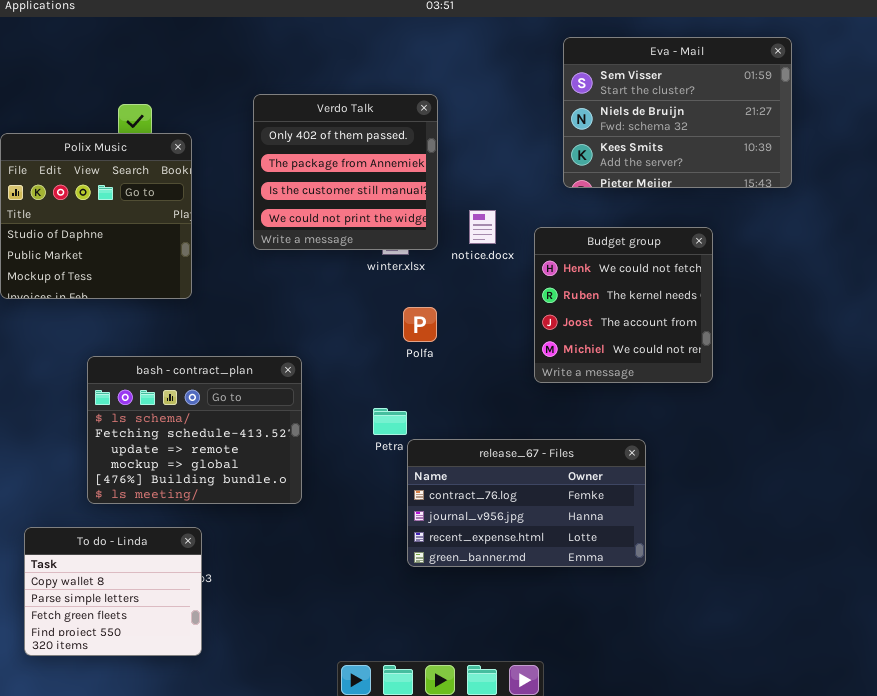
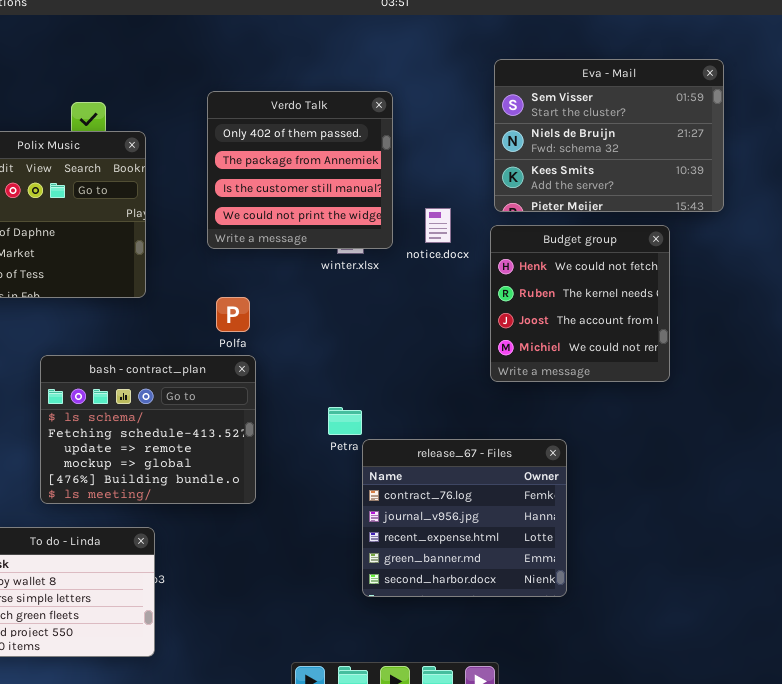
Eva - Mail: [563,37,792,188] -> [494,59,724,212], moved
Polfa: [403,307,437,342] -> [216,297,250,332], moved
release_67 - Files: [407,439,646,567] -> [362,439,567,597], resized

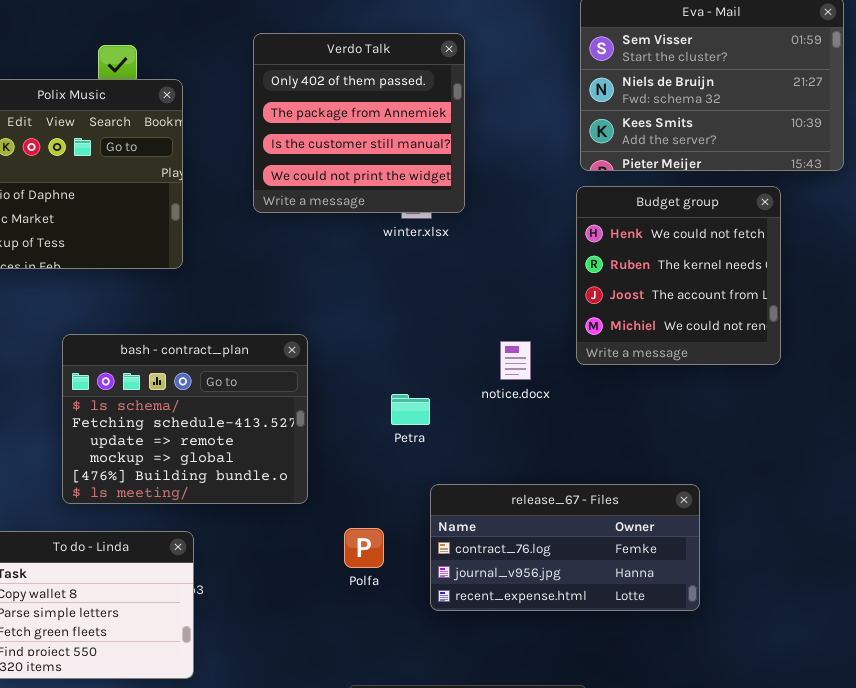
notice.docx: [425,208,451,243] -> [500,341,531,380], moved
Polfa: [216,297,250,332] -> [344,528,384,568], moved
release_67 - Files: [362,439,567,597] -> [430,484,700,611], resized

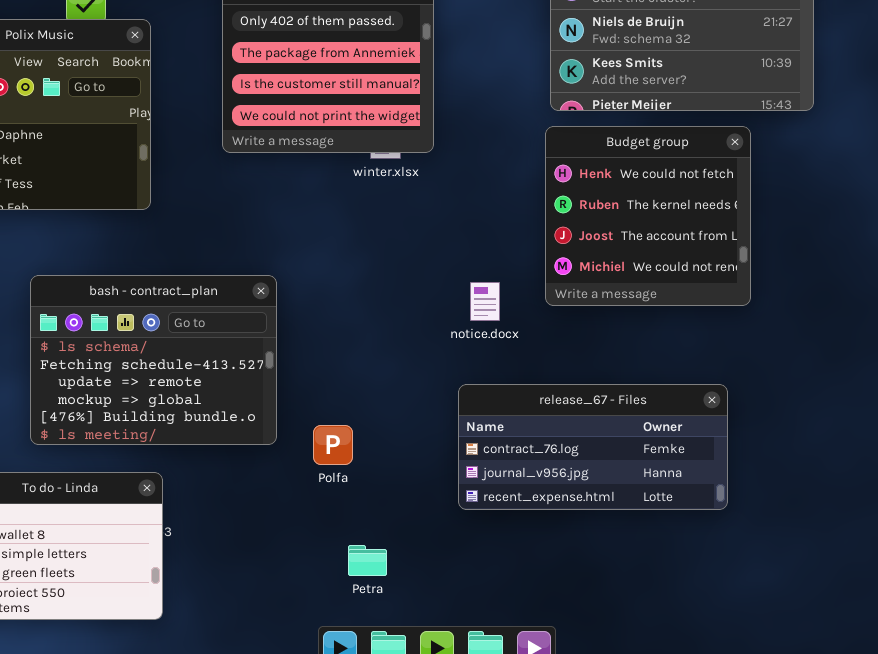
Petra: [391,394,430,425] -> [348,545,387,576], moved
release_67 - Files: [430,484,700,611] -> [458,384,728,510], moved
Polfa: [344,528,384,568] -> [313,425,353,465], moved

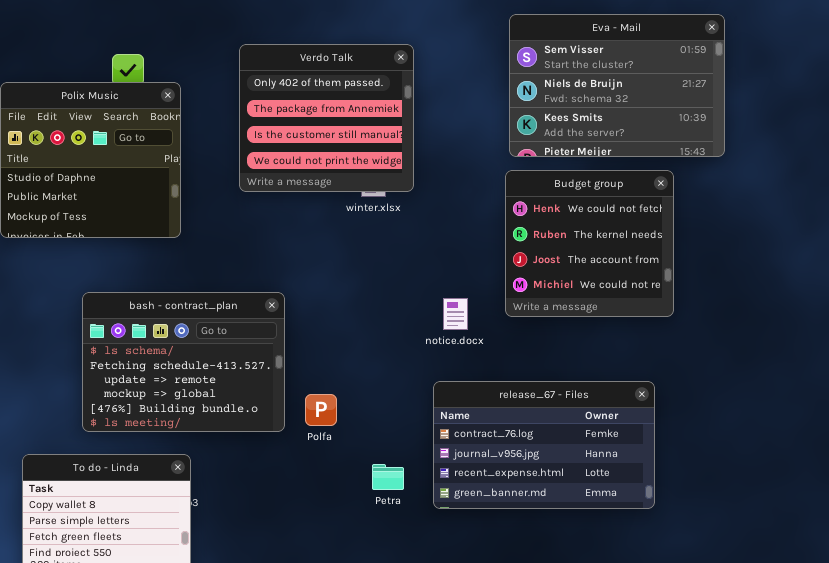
release_67 - Files: [458,384,728,510] -> [433,381,655,509], resized
Polfa: [313,425,353,465] -> [305,394,337,426], moved
Petra: [348,545,387,576] -> [372,464,404,490], moved

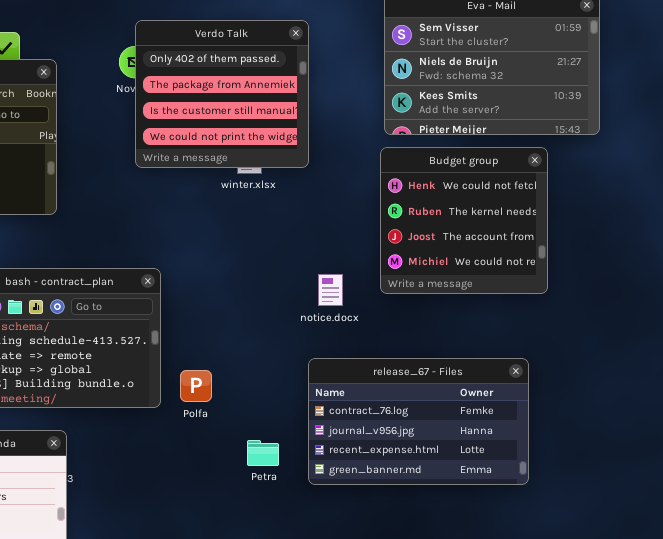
Verdo Talk: [239,44,414,192] -> [135,20,309,168], moved

